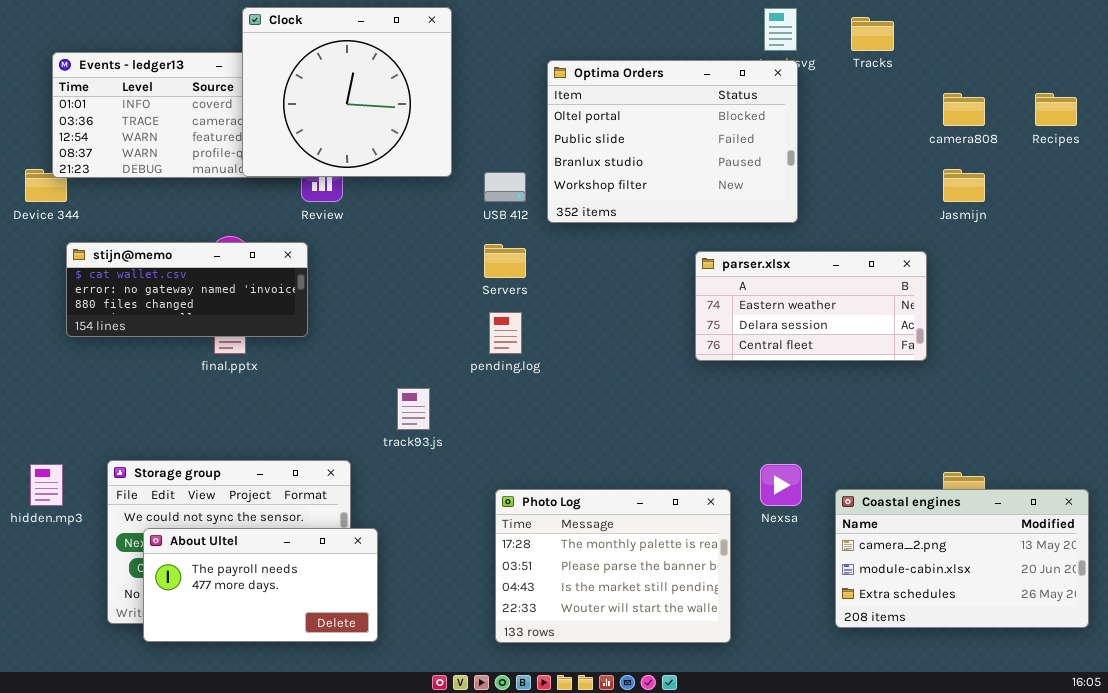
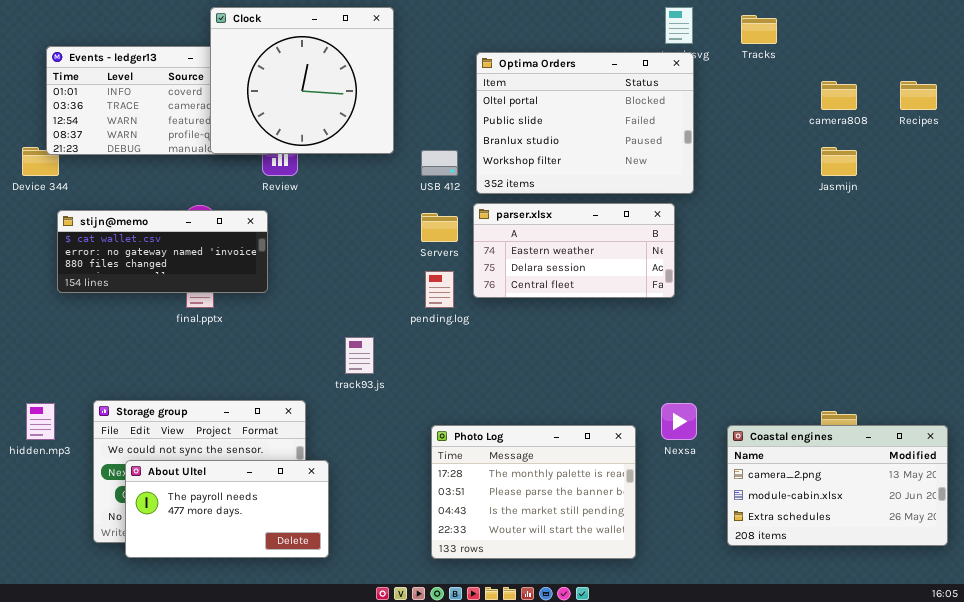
parser.xlsx: [695,251,927,361] -> [473,203,675,298], moved

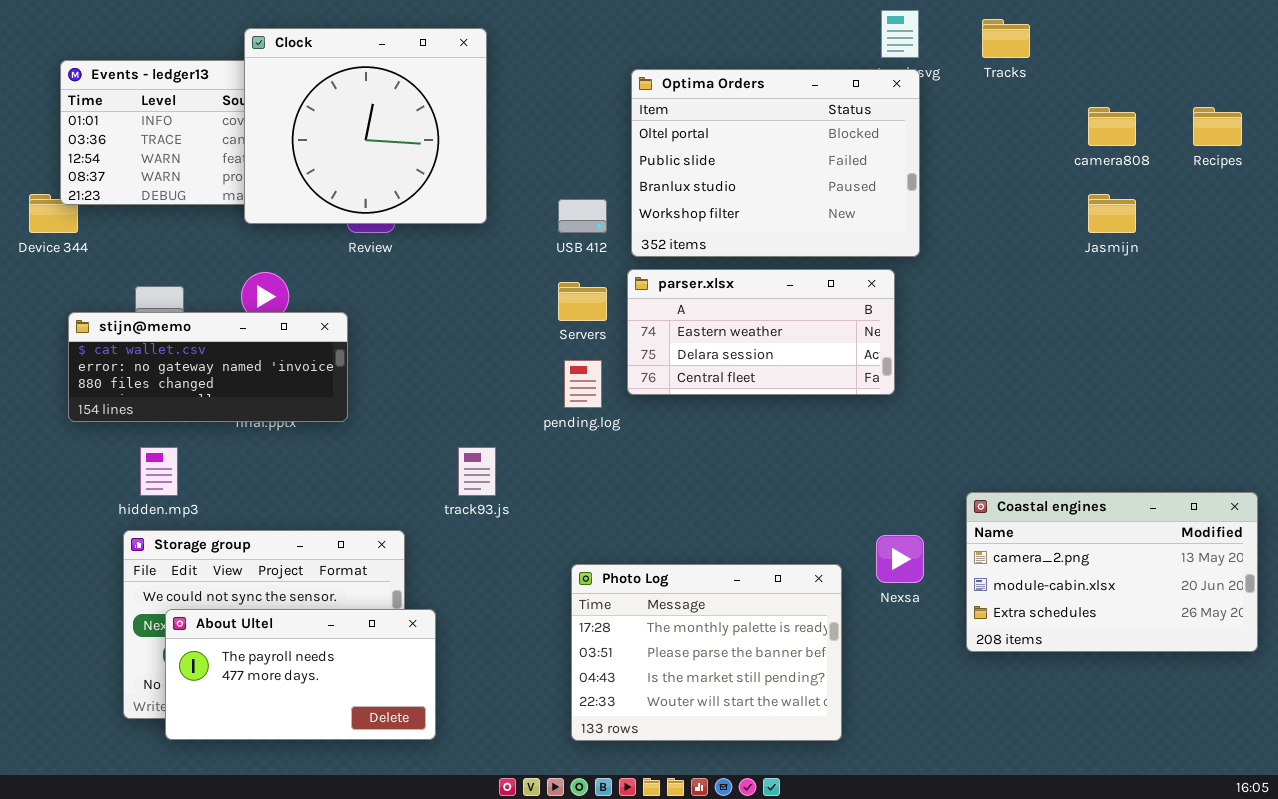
Clock: [210,7,394,154] -> [244,28,487,224], moved
stijn@memo: [57,210,268,293] -> [68,312,348,422], moved
hidden.mp3: [26,403,55,440] -> [140,447,178,496], moved
Coastal engines: [727,425,948,546] -> [966,492,1258,652], moved

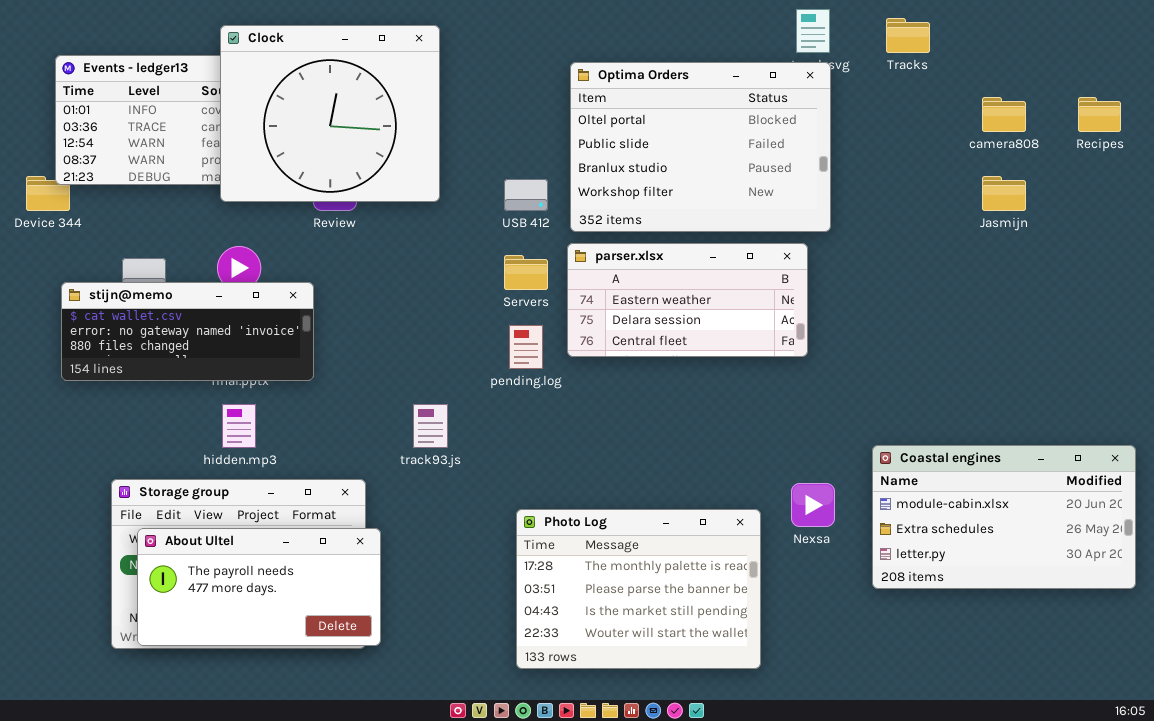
hidden.mp3: [140,447,178,496] -> [222,404,256,448], moved
Coastal engines: [966,492,1258,652] -> [872,445,1136,589], scrolled down 1 row
About Ultel: [165,609,436,740] -> [137,528,381,646], moved

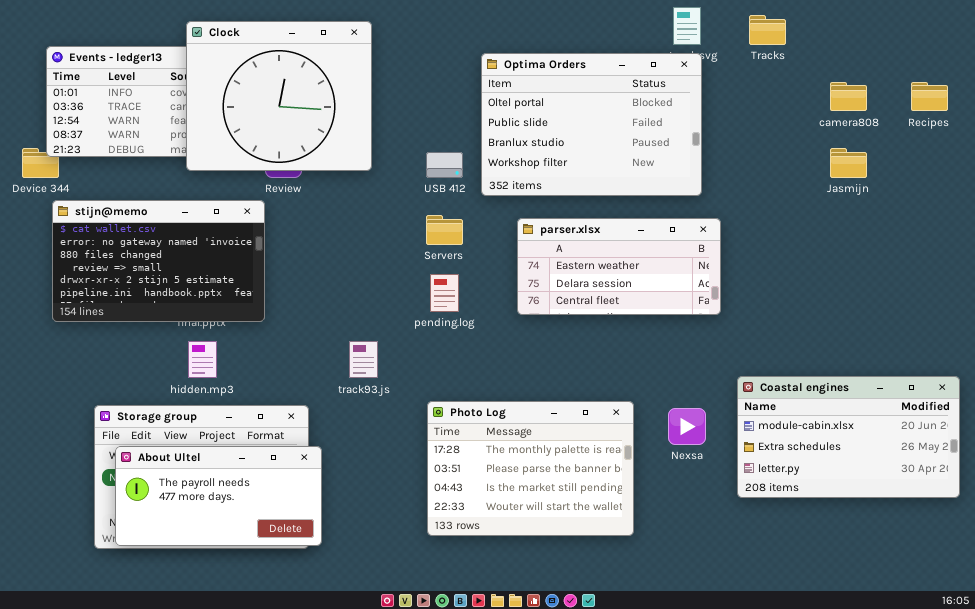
parser.xlsx: [567,243,808,357] -> [517,218,721,315], moved
stijn@memo: [61,282,314,381] -> [52,200,265,322], resized
Photo Log: [516,509,761,669] -> [427,401,634,536], moved

